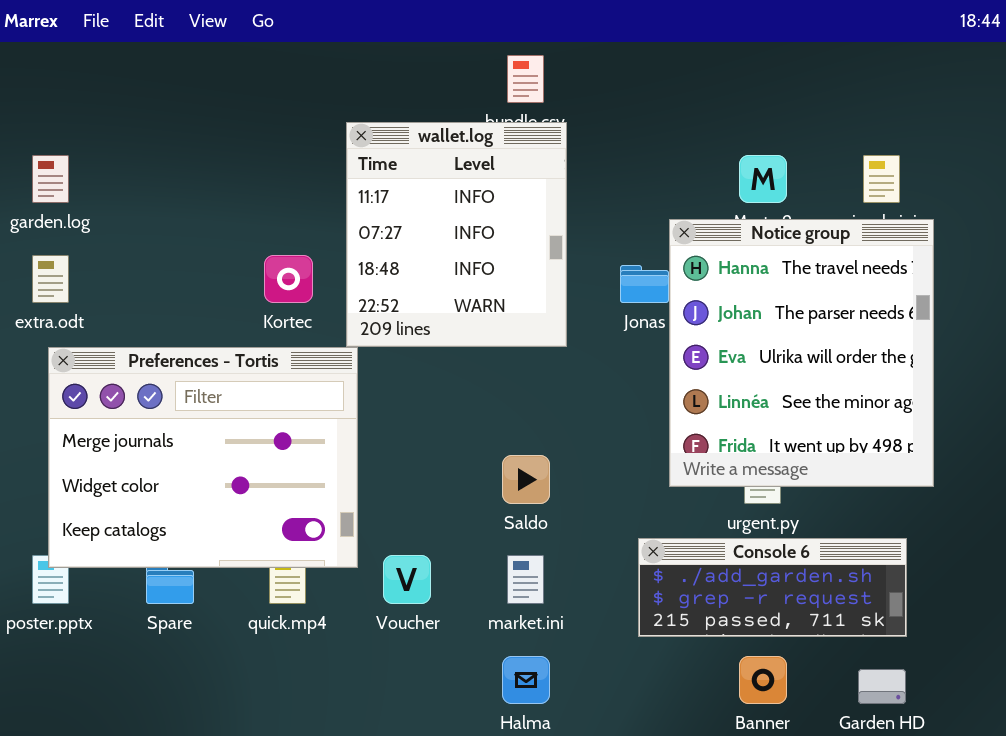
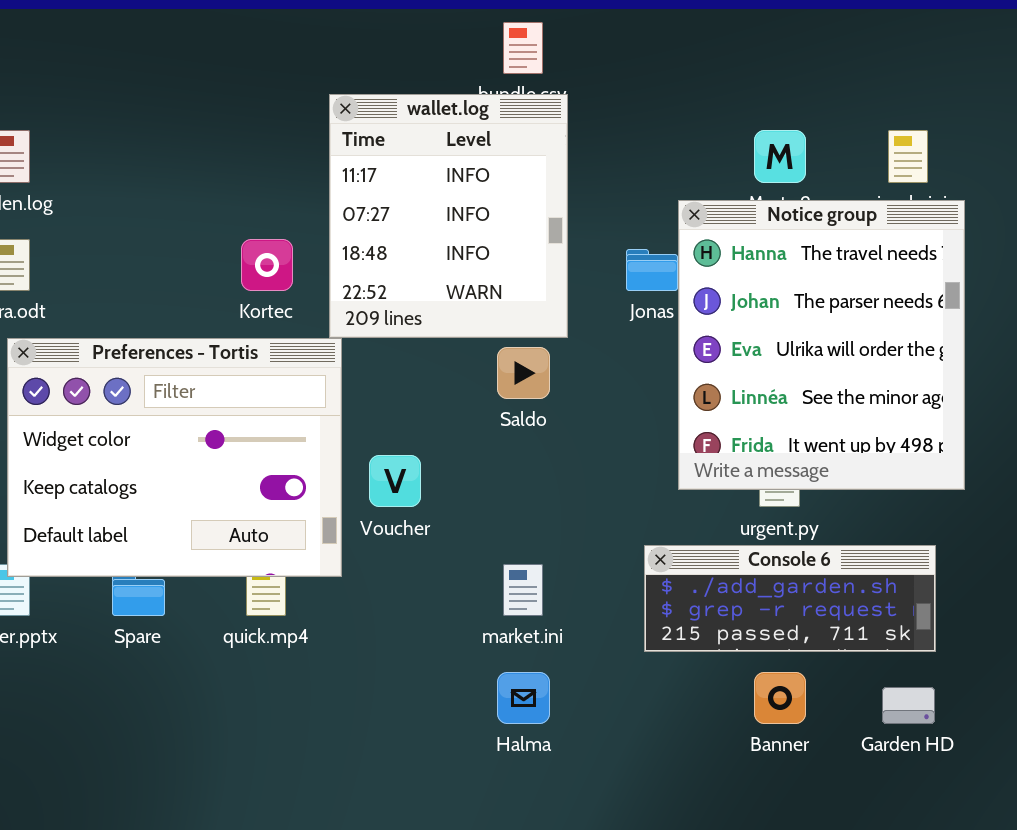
Preferences - Tortis: [48,347,358,568] -> [7,338,342,577], scrolled down 1 row
Saldo: [502,455,550,504] -> [497,347,550,399], moved
Voucher: [383,555,431,604] -> [369,455,421,507], moved

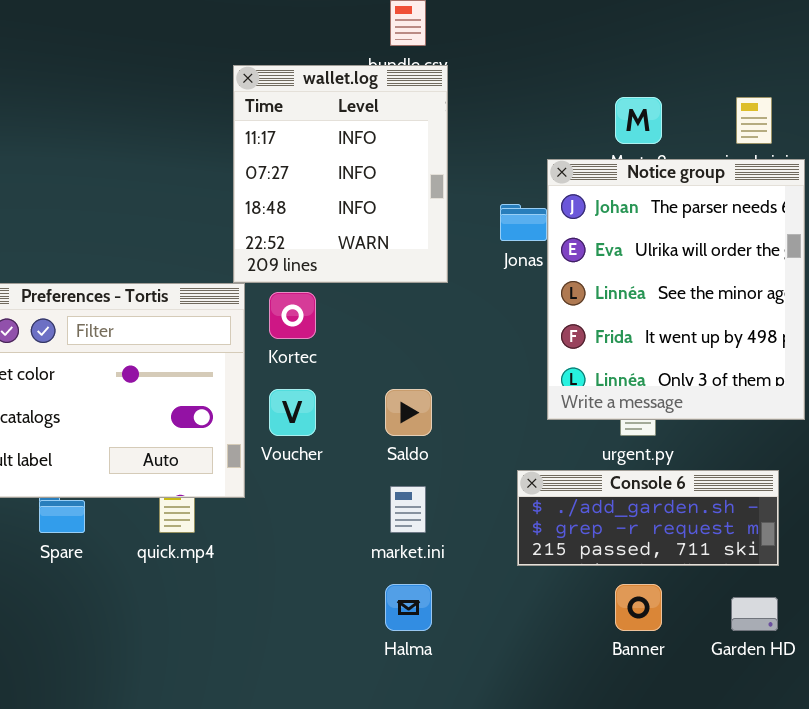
Notice group: [678,200,965,490] -> [547,159,805,420], scrolled down 1 row
Kortec: [241,239,293,291] -> [269,292,316,339], moved
Saldo: [497,347,550,399] -> [385,389,432,436], moved

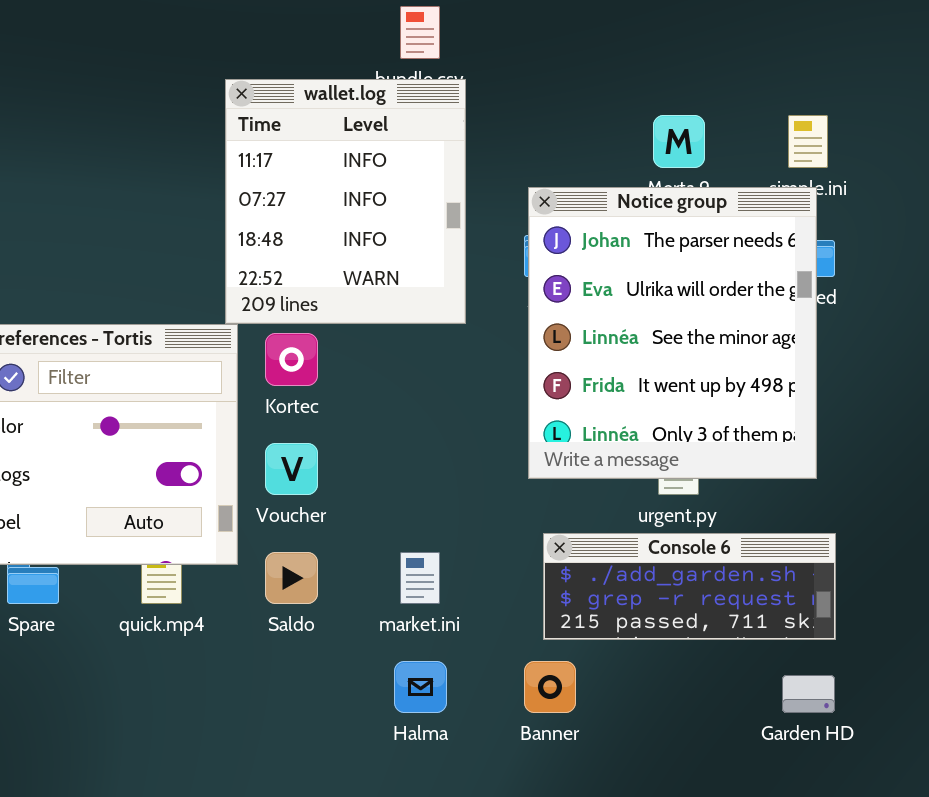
Notice group: [547,159,805,420] -> [528,187,817,479], moved
Saldo: [385,389,432,436] -> [265,552,318,604], moved
Banner: [615,584,662,631] -> [524,661,576,713], moved

